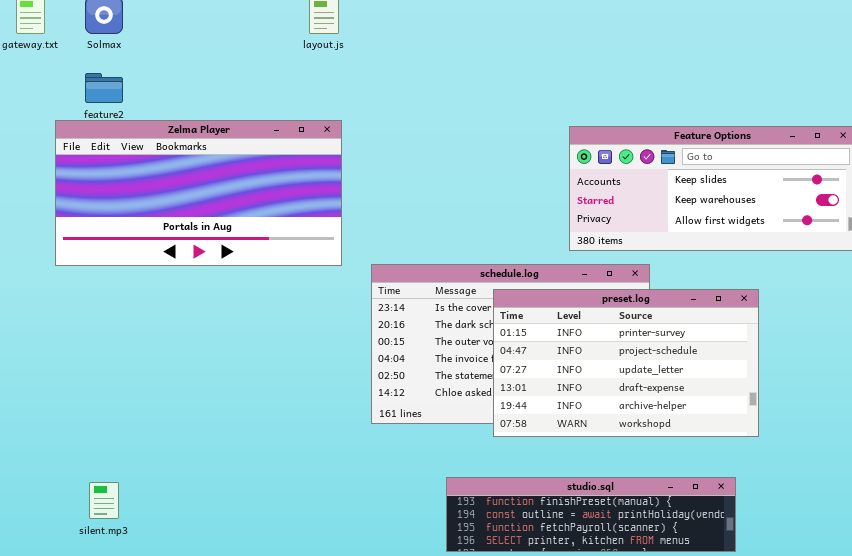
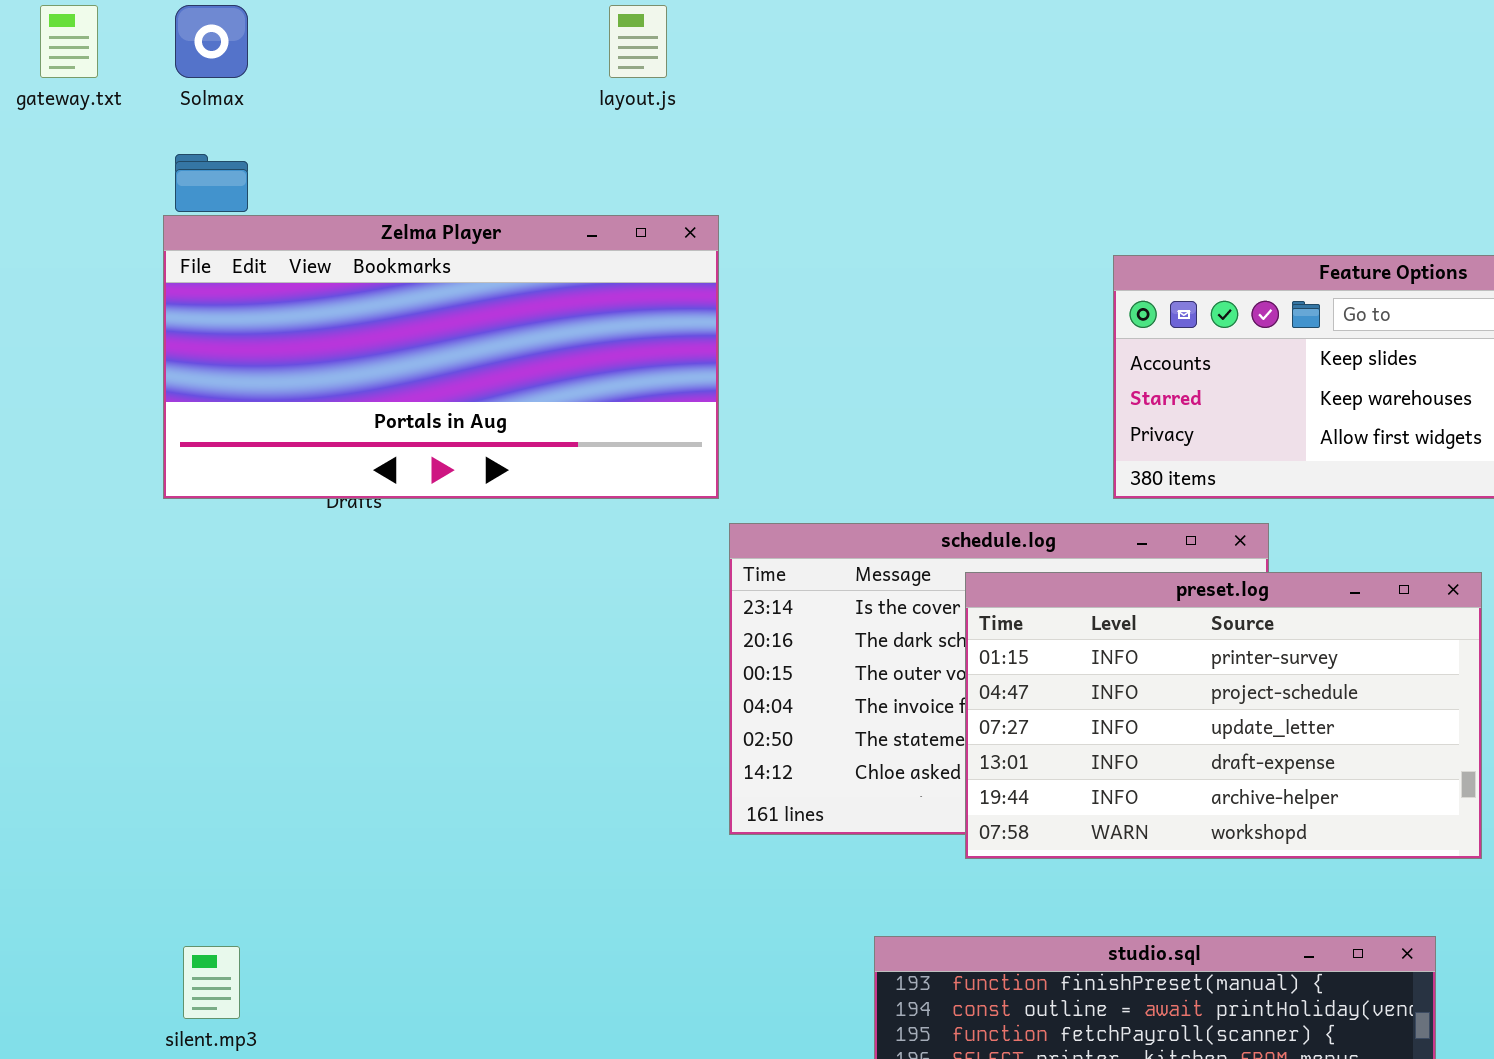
Zelma Player: [55,120,342,266] -> [163,215,719,499], moved

